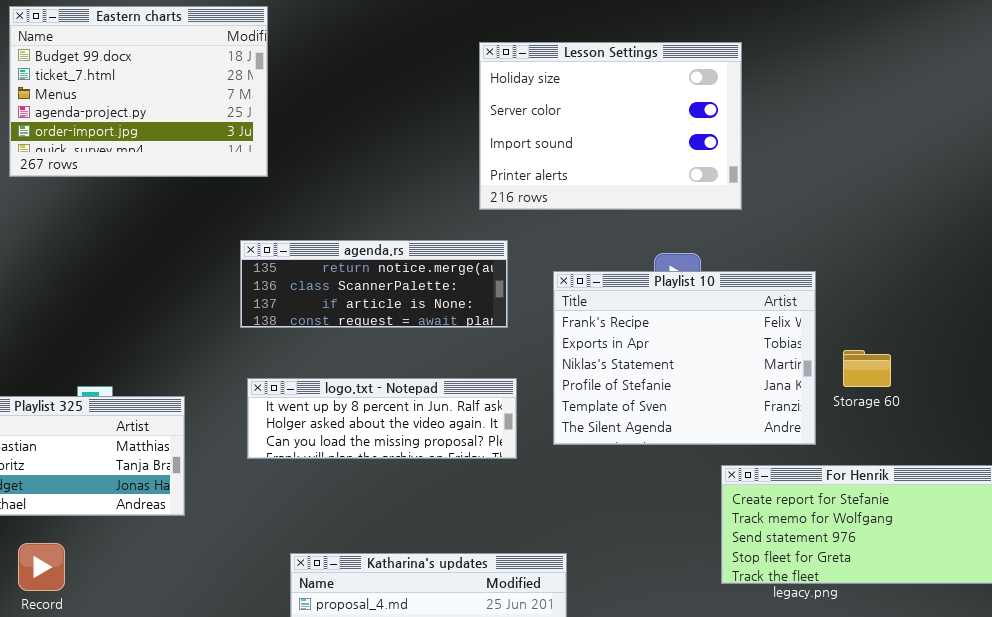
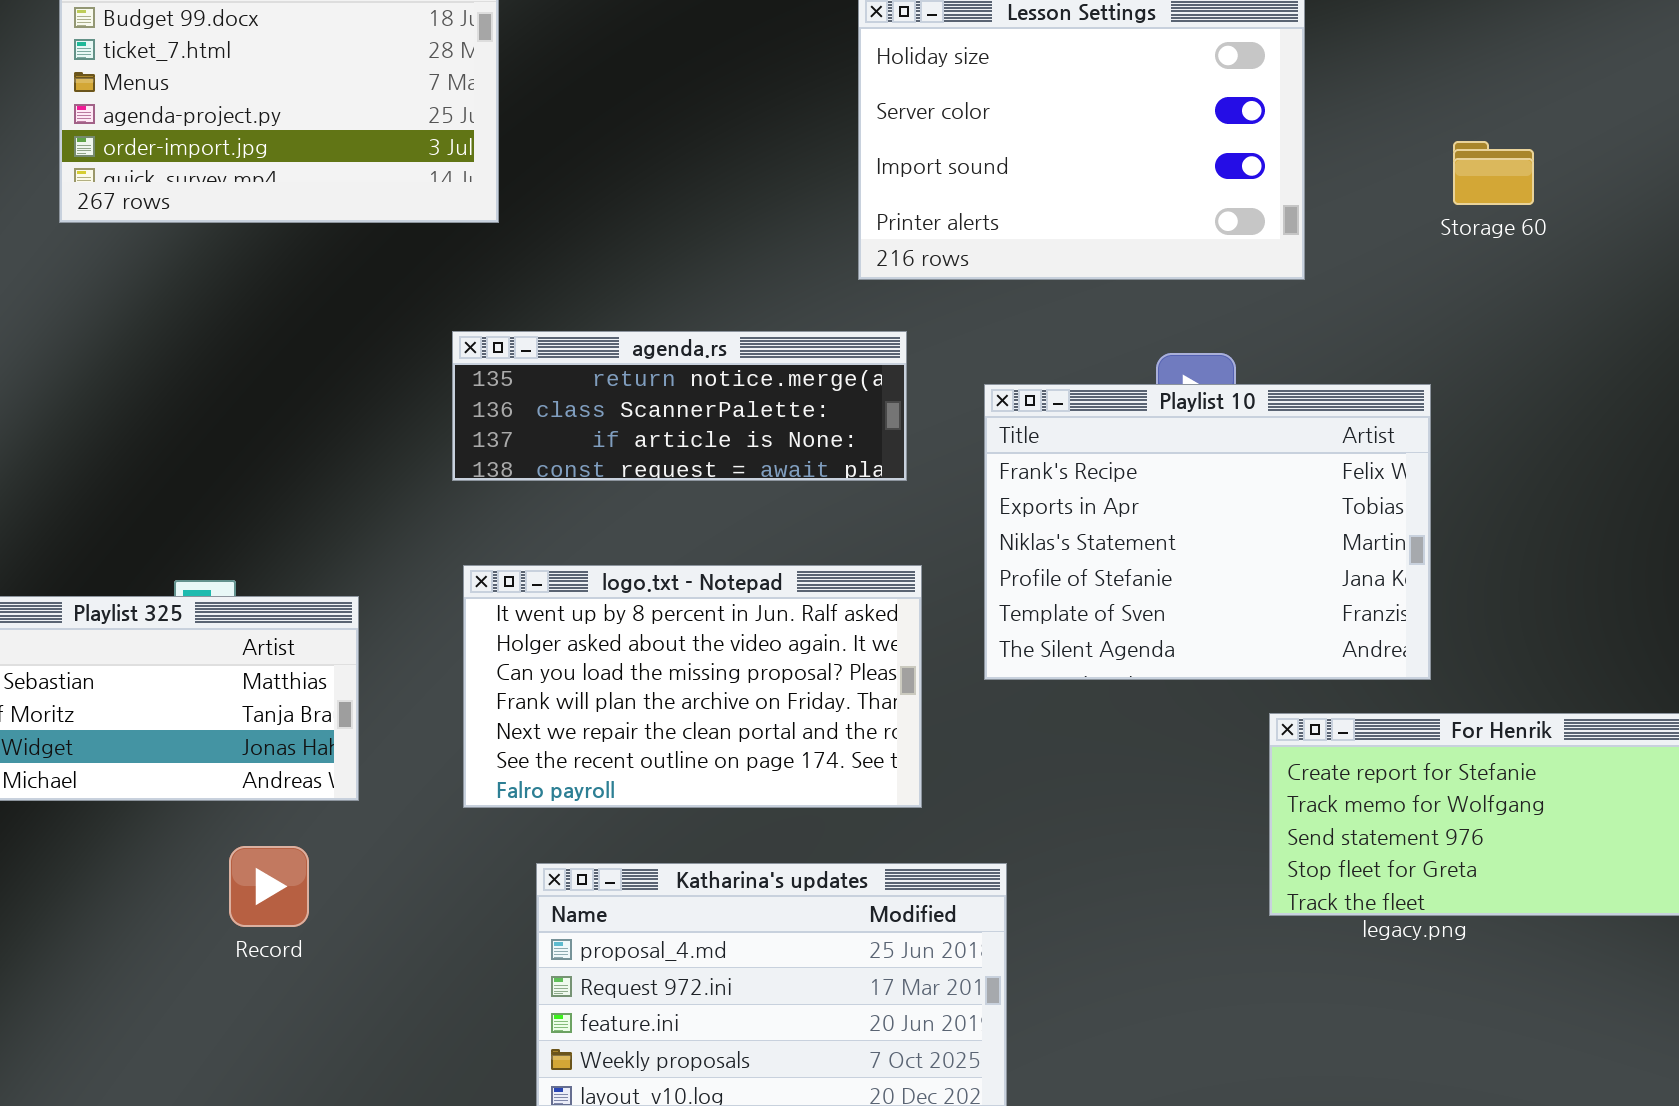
Storage 60: [843,350,891,387] -> [1453,141,1534,205], moved
logo.txt - Notepad: [247,378,517,459] -> [463,565,922,808], resized
Record: [18,543,65,591] -> [229,846,309,927], moved

